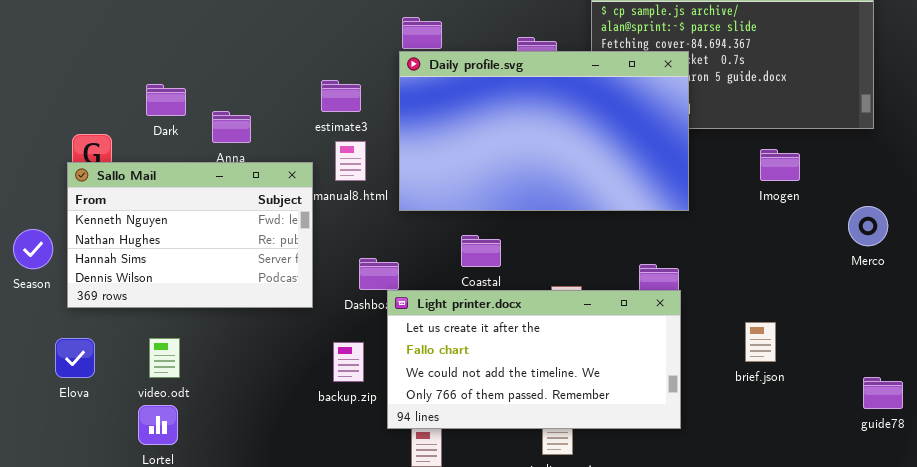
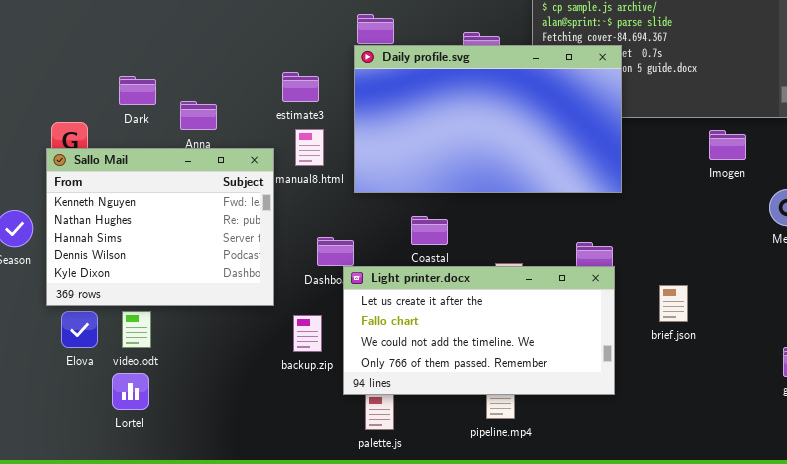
Imogen: [760,149,800,181] -> [709,130,746,160], moved
Sallo Mail: [67,162,313,308] -> [46,148,274,306], resized
brief.json: [745,322,776,362] -> [659,285,688,322], moved
Elova: [55,338,95,378] -> [61,311,98,348], moved

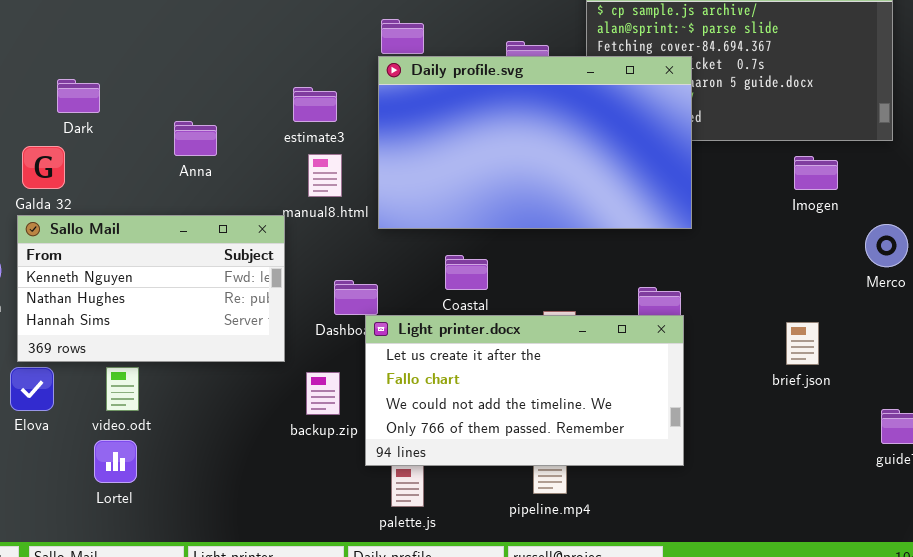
Dark: [119,76,156,105] -> [57,79,100,113], moved
Sallo Mail: [46,148,274,306] -> [17,215,285,362], resized
brief.json: [659,285,688,322] -> [786,322,819,365], moved
Elova: [61,311,98,348] -> [10,367,54,411], moved

